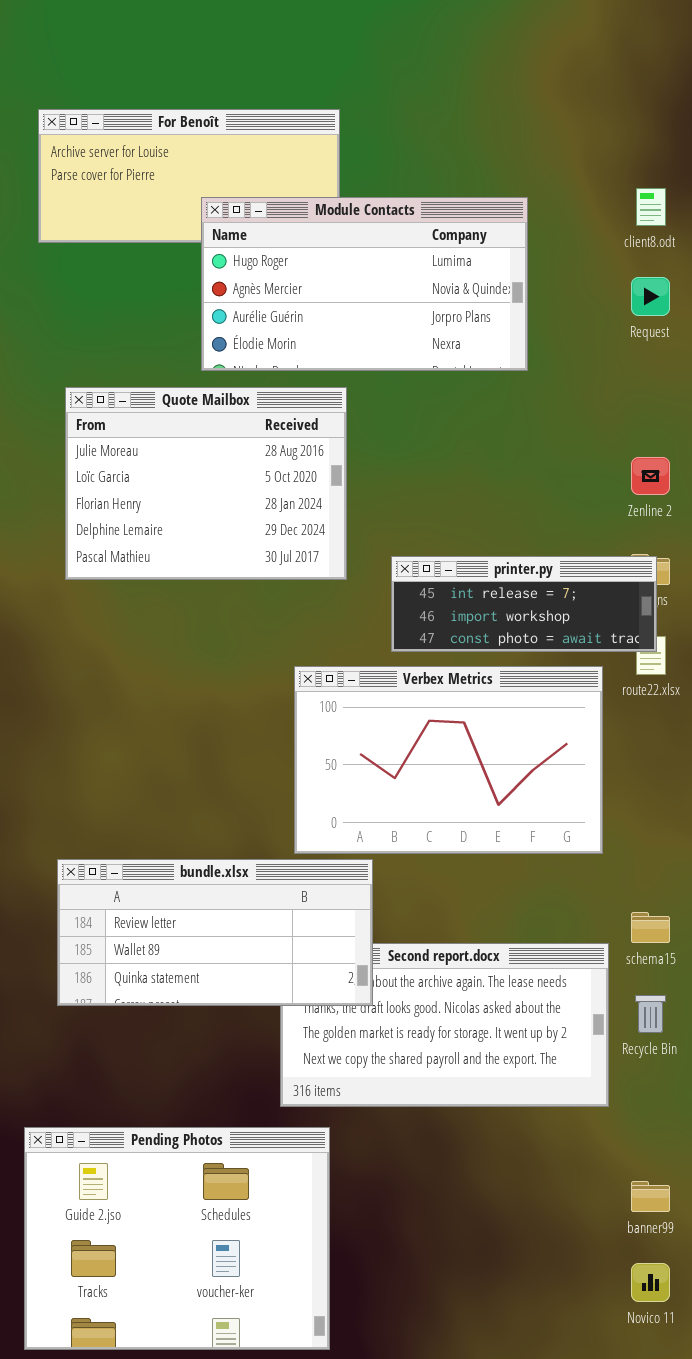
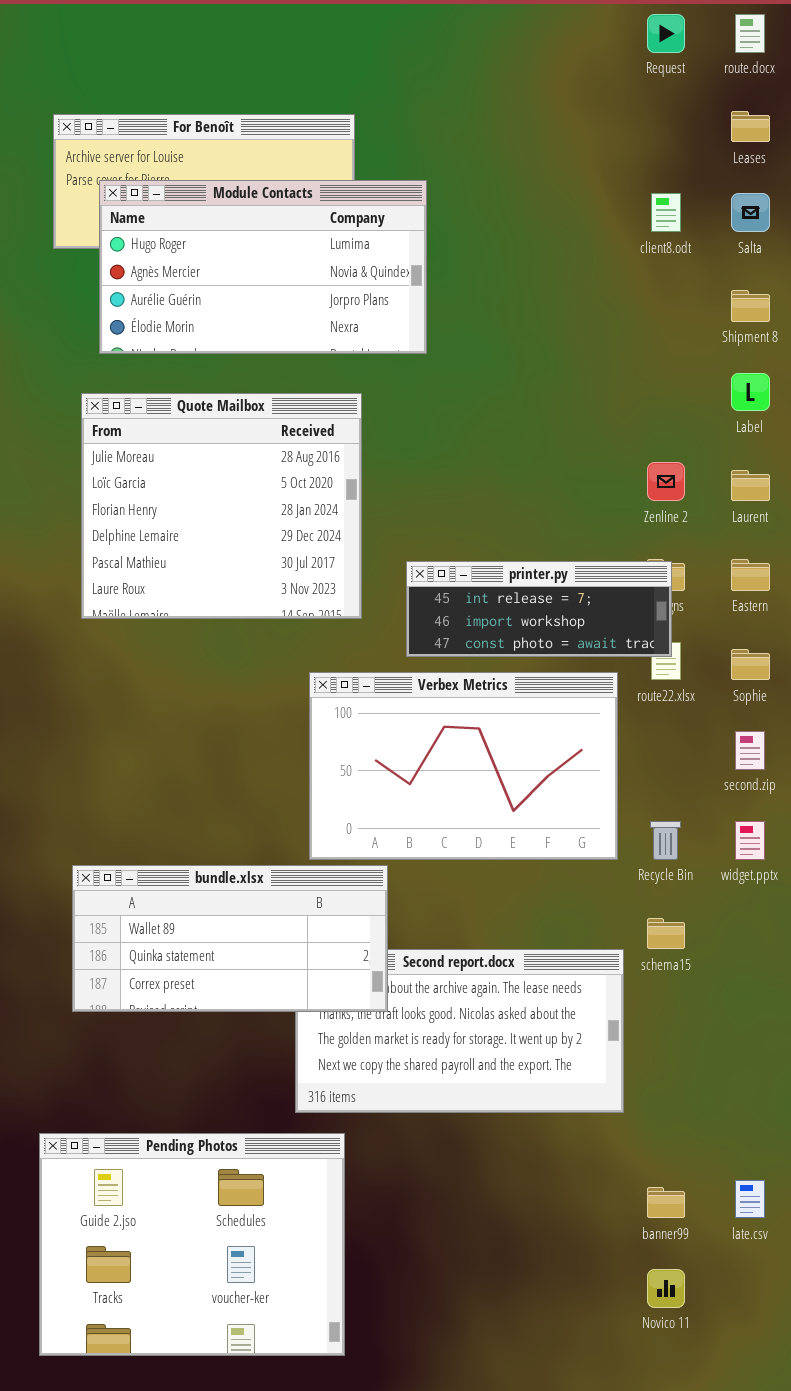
Module Contacts: [201,197,528,371] -> [99,180,427,354], moved
Request: [631,277,670,316] -> [647,14,685,53], moved
Quote Mailbox: [65,387,347,580] -> [81,393,362,619], resized
bundle.xlsx: [57,859,373,1006] -> [72,865,388,1012], scrolled down 1 row
Recycle Bin: [635,995,666,1033] -> [650,821,681,860], moved

